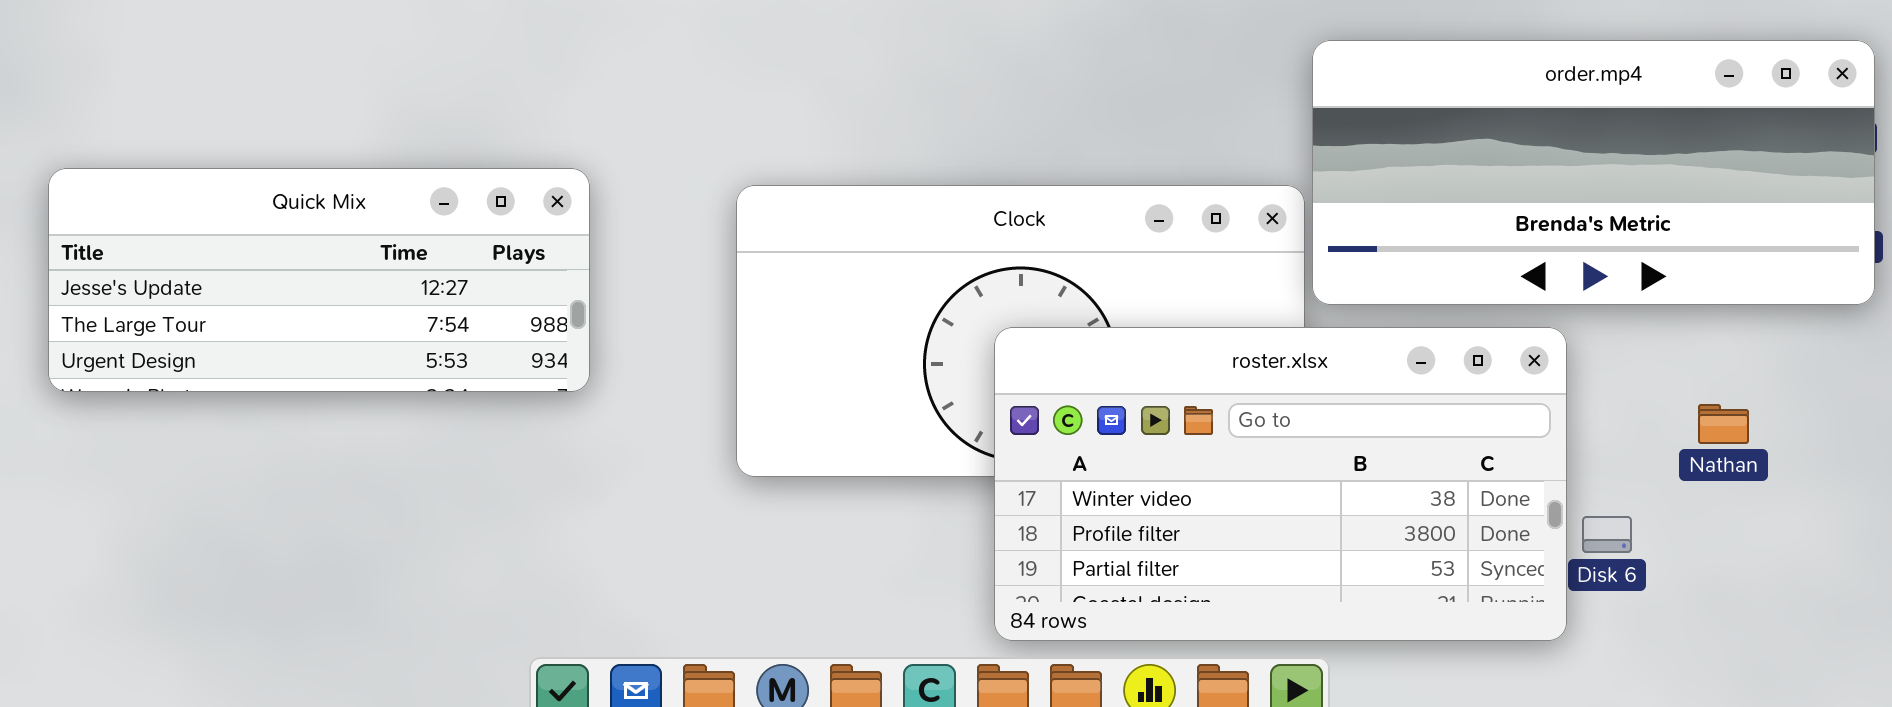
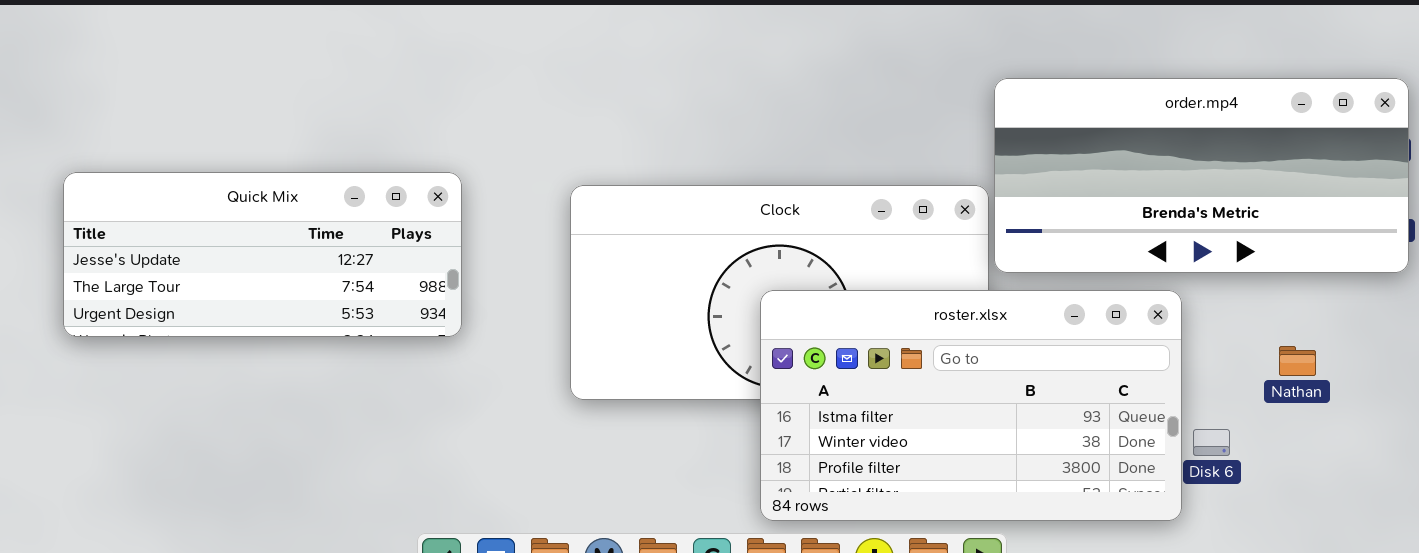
roster.xlsx: [994,327,1567,641] -> [760,290,1182,521], scrolled up 1 row

